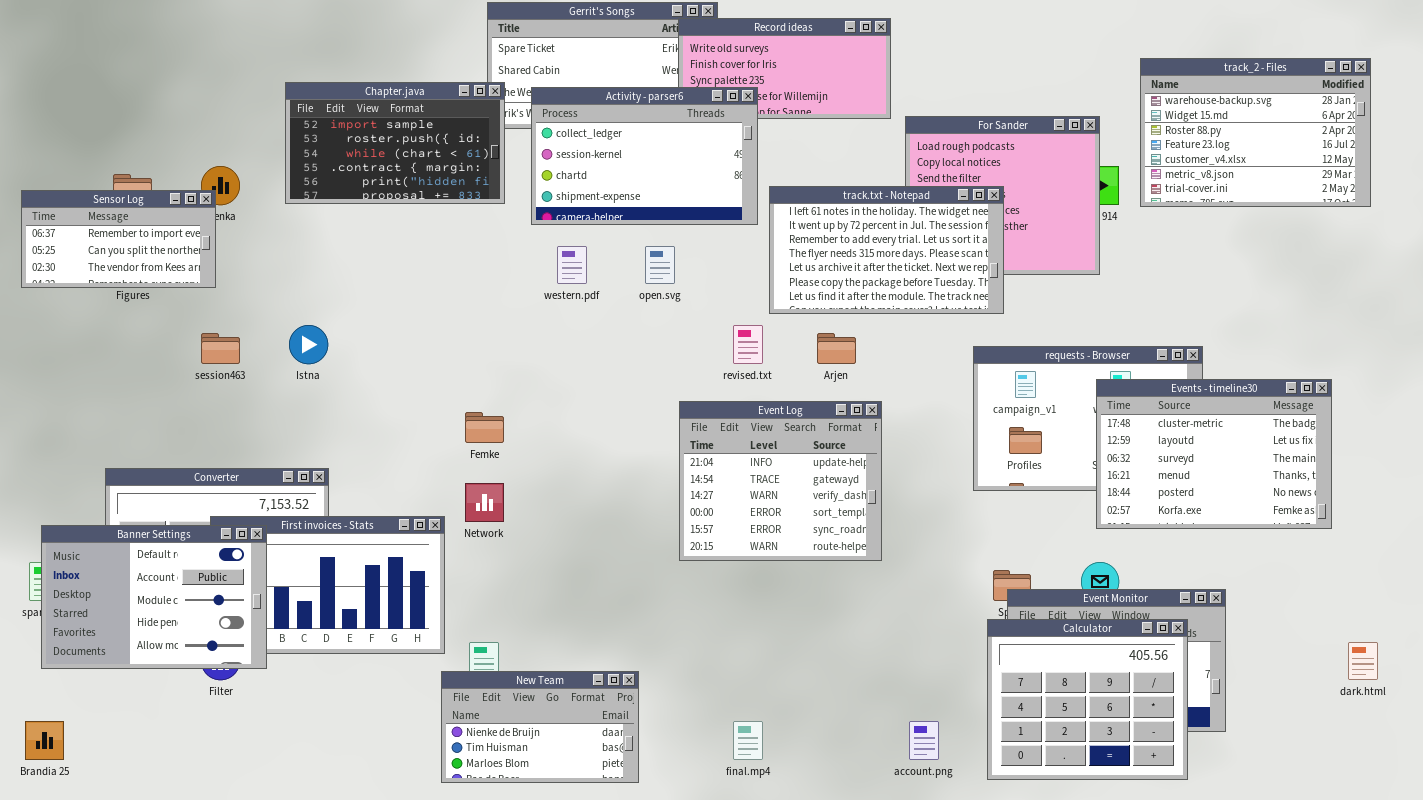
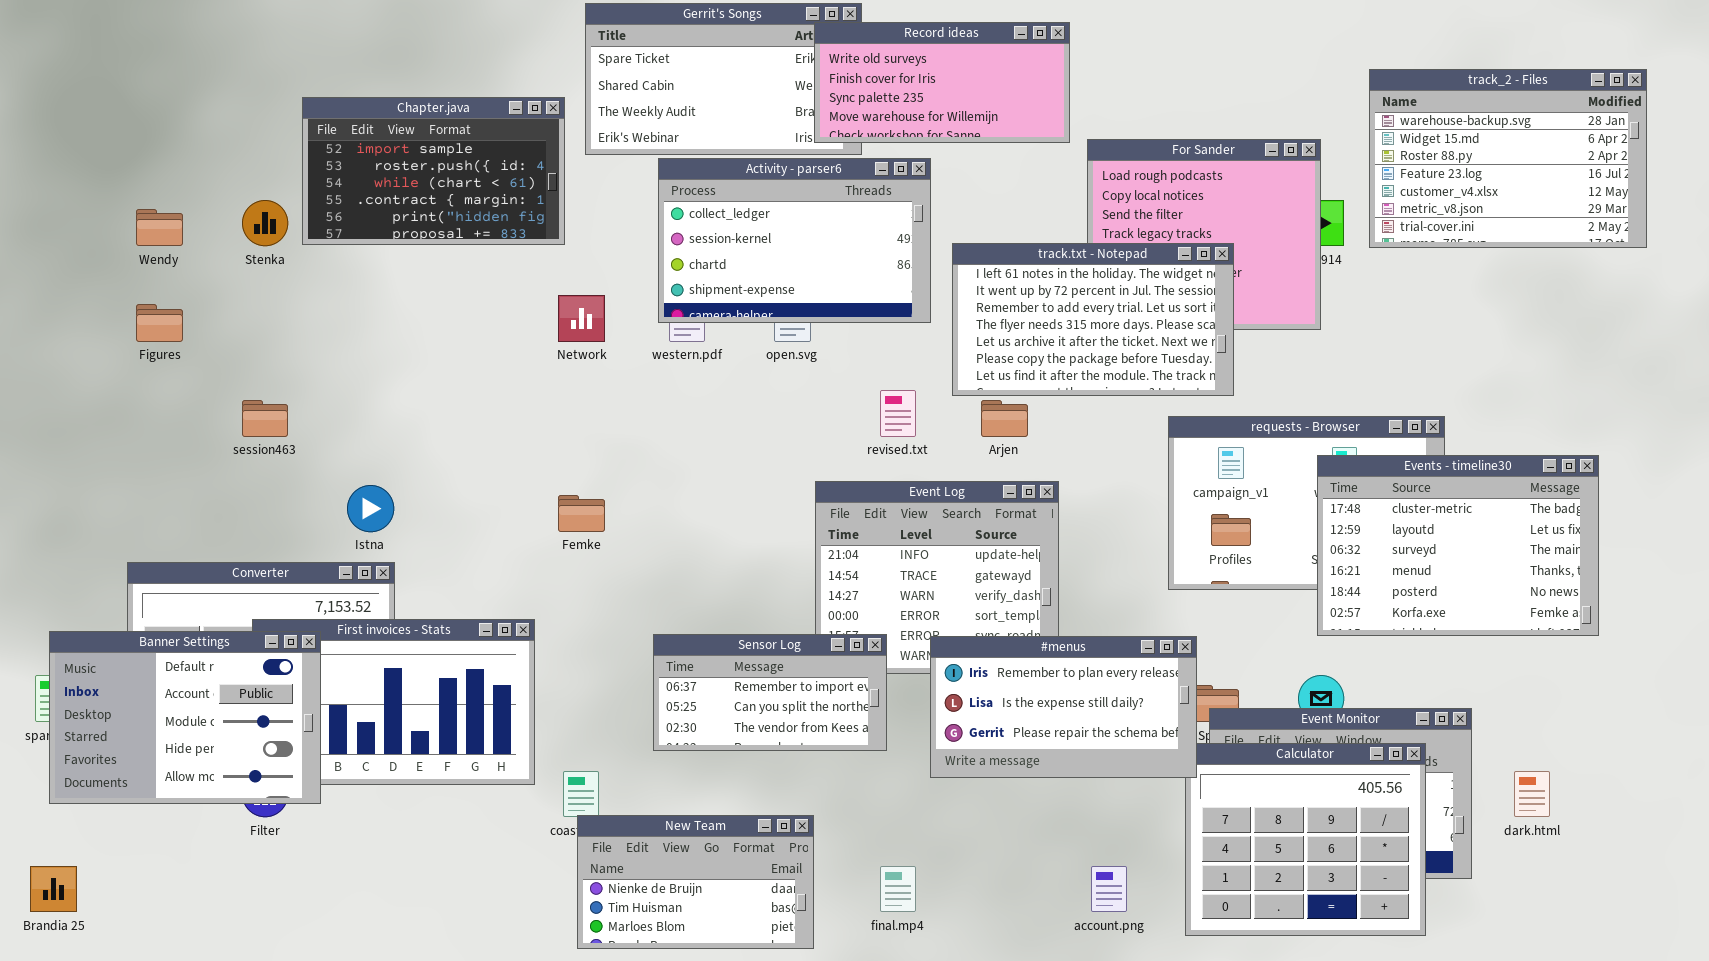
Chapter.java: [285,82,505,204] -> [302,97,565,245], moved
Activity - parser6: [531,87,758,225] -> [658,158,931,323], moved
track.txt - Notepad: [769,186,1004,314] -> [952,243,1234,396], moved
Sensor Log: [21,190,216,288] -> [653,634,887,751], moved
Istna: [289,325,328,364] -> [347,485,394,532], moved
Network: [465,483,504,522] -> [558,295,605,342], moved
#menus: none -> [930,636,1197,778], opened
dark.html: [1348,642,1378,680] -> [1514,771,1550,817], moved
New Team: [441,671,639,783] -> [577,815,814,949], moved

